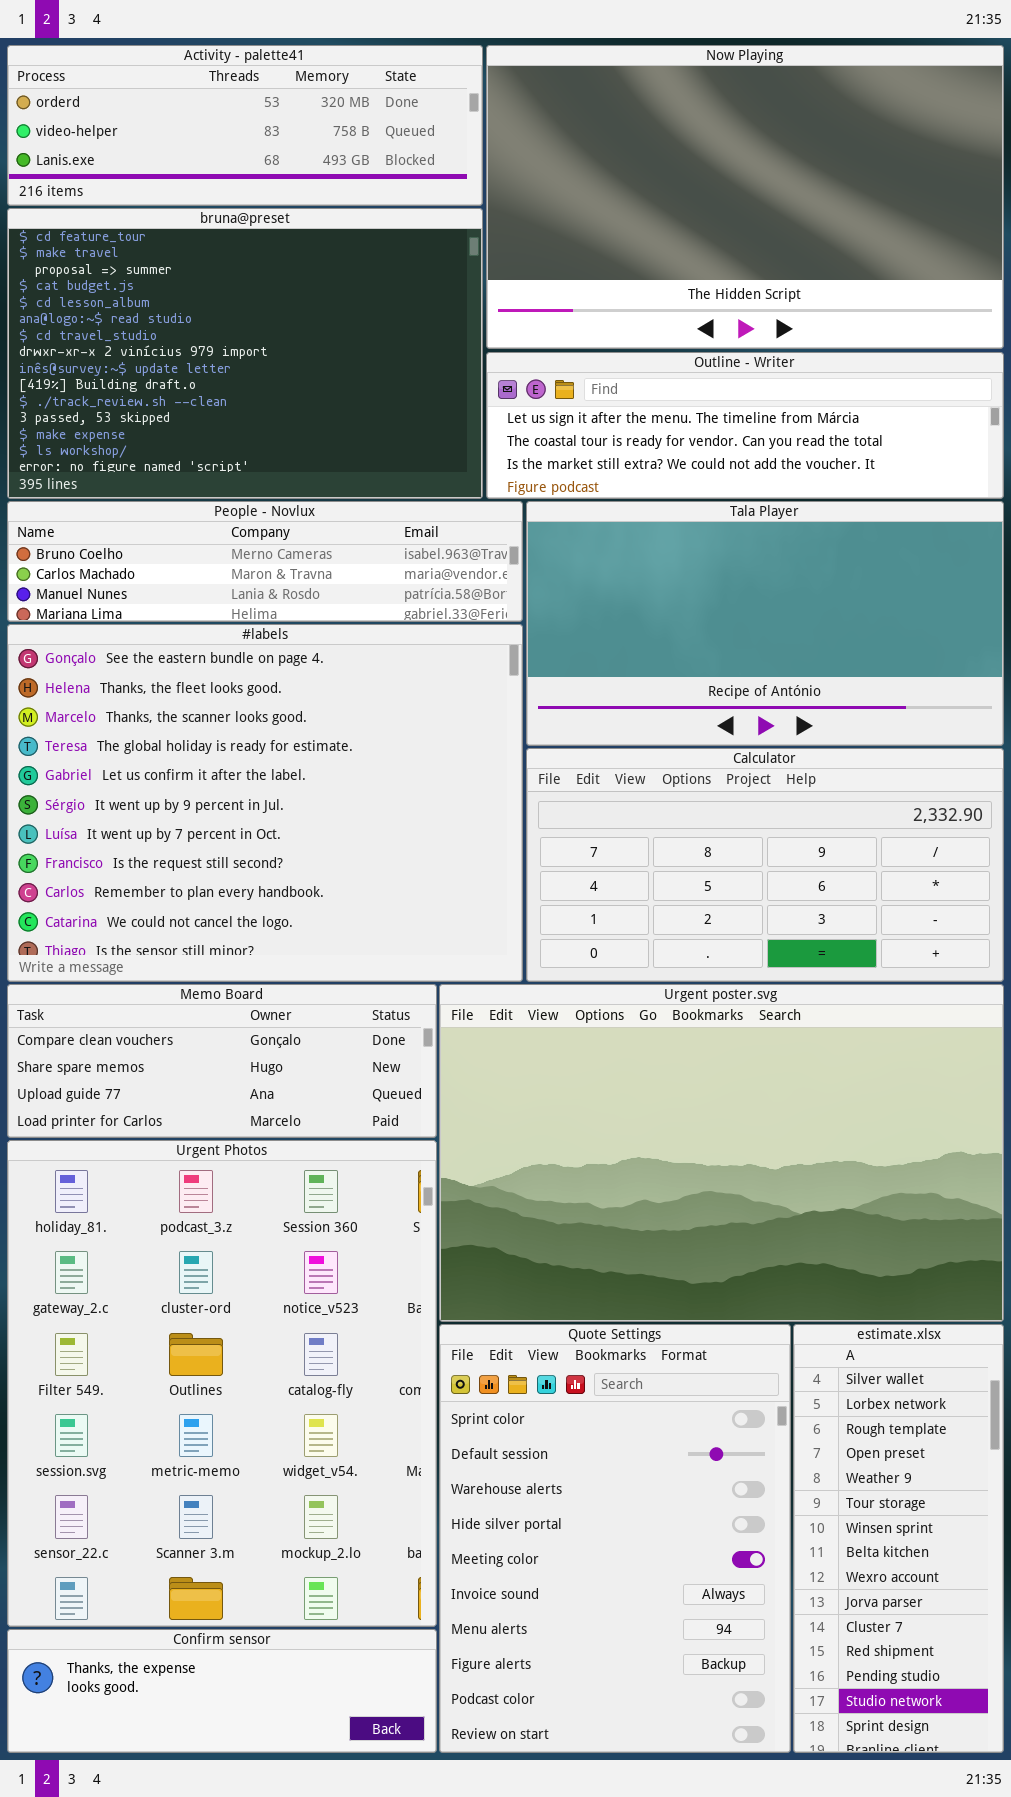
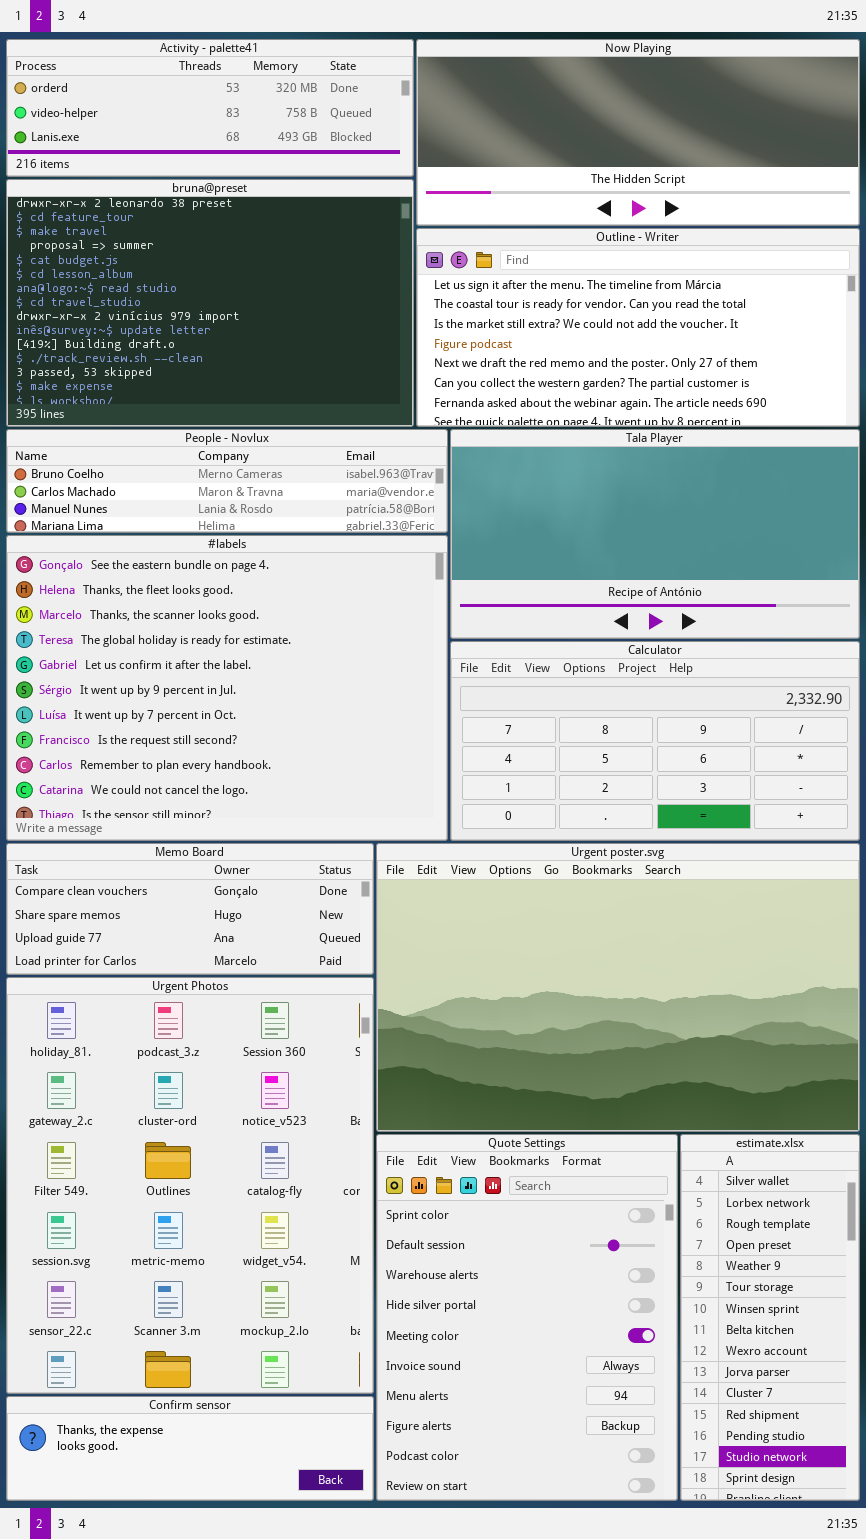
Now Playing: [486,45,1004,349] -> [416,39,860,226], resized
bruna@preset: [7,208,483,499] -> [6,179,414,427], scrolled up 1 row
Outline - Writer: [486,352,1004,499] -> [416,228,860,427], resized

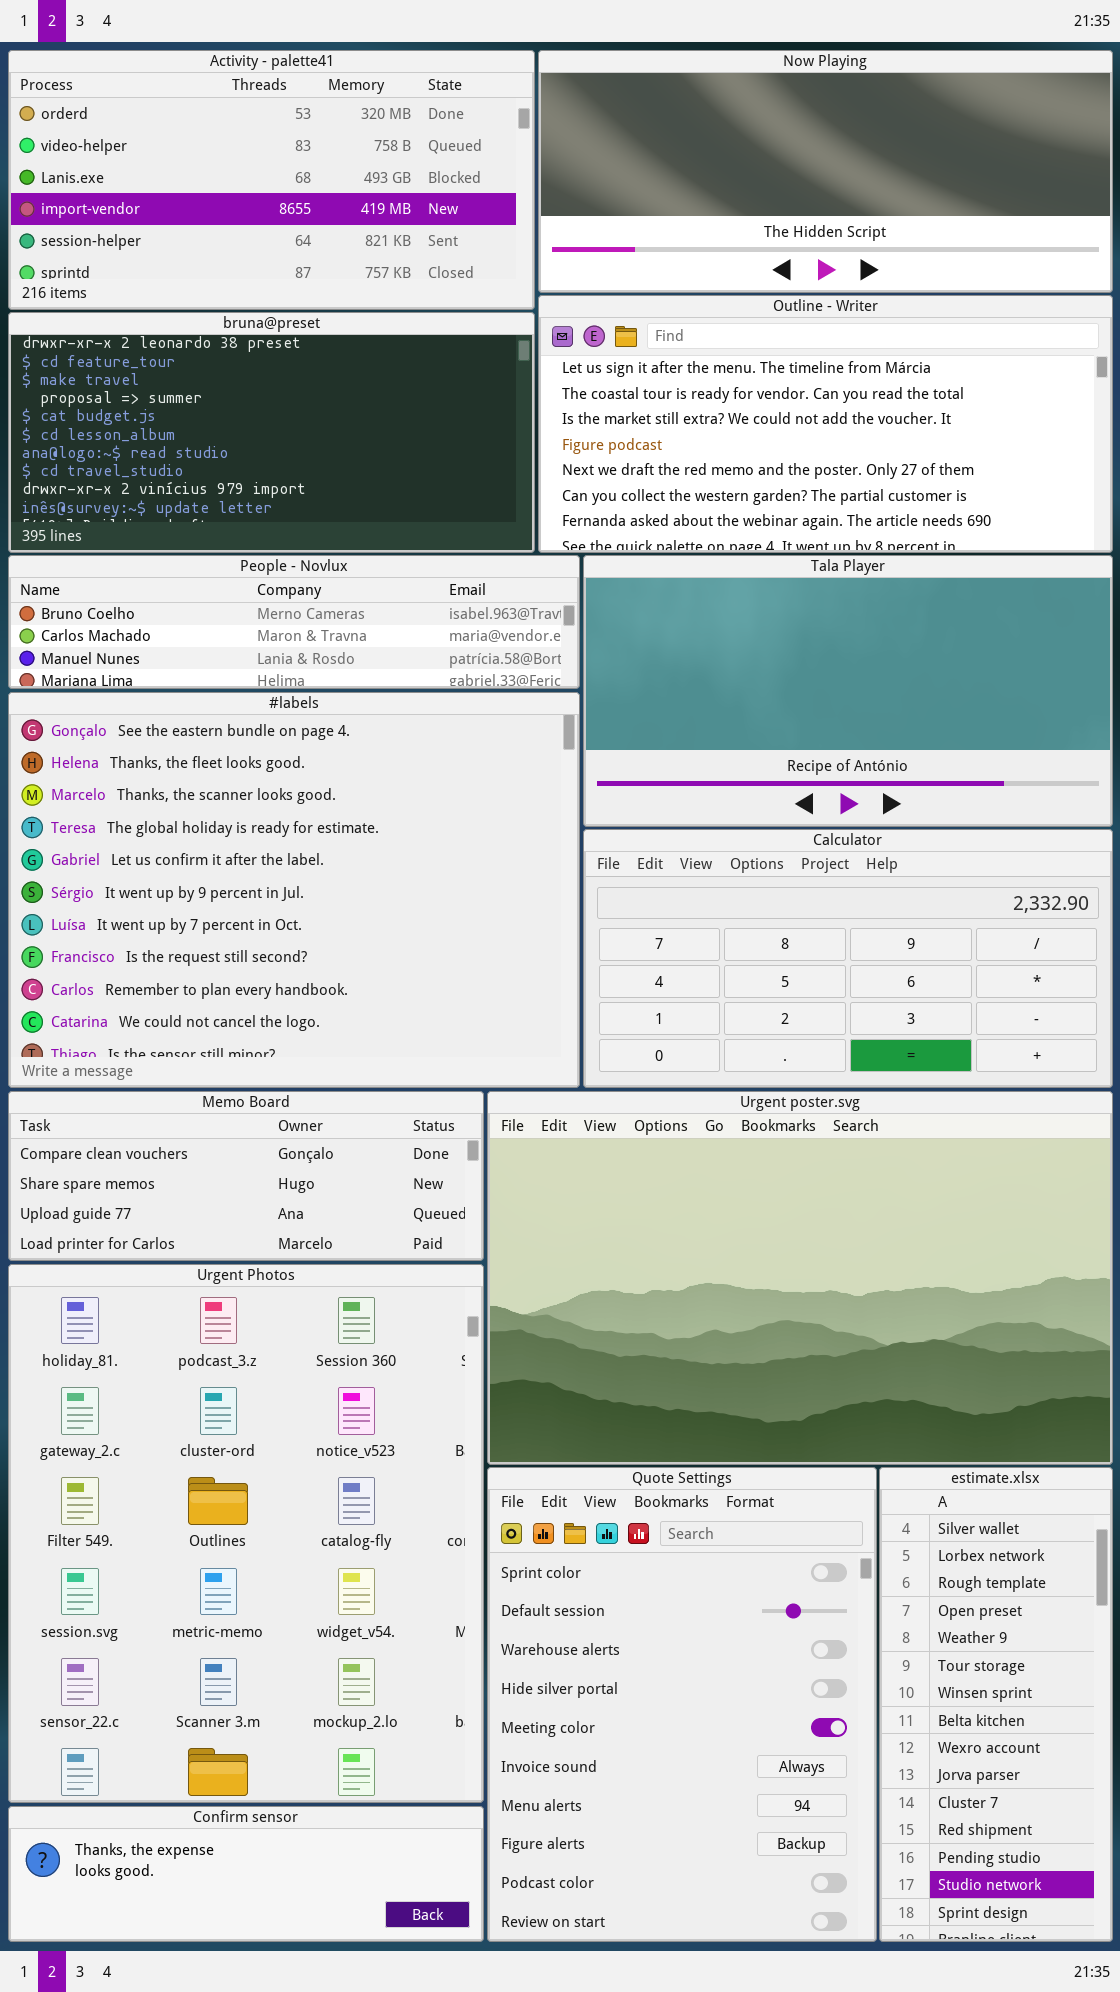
Activity - palette41: [6,39,414,177] -> [8,50,535,310], resized
bruna@preset: [6,179,414,427] -> [8,312,535,553], resized

